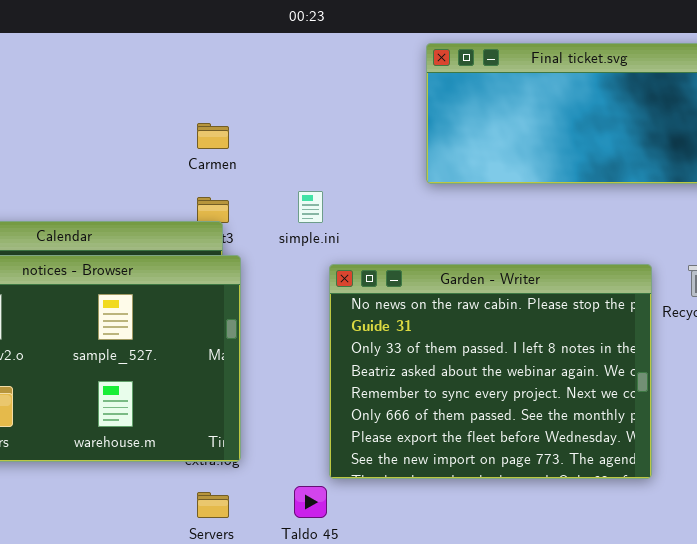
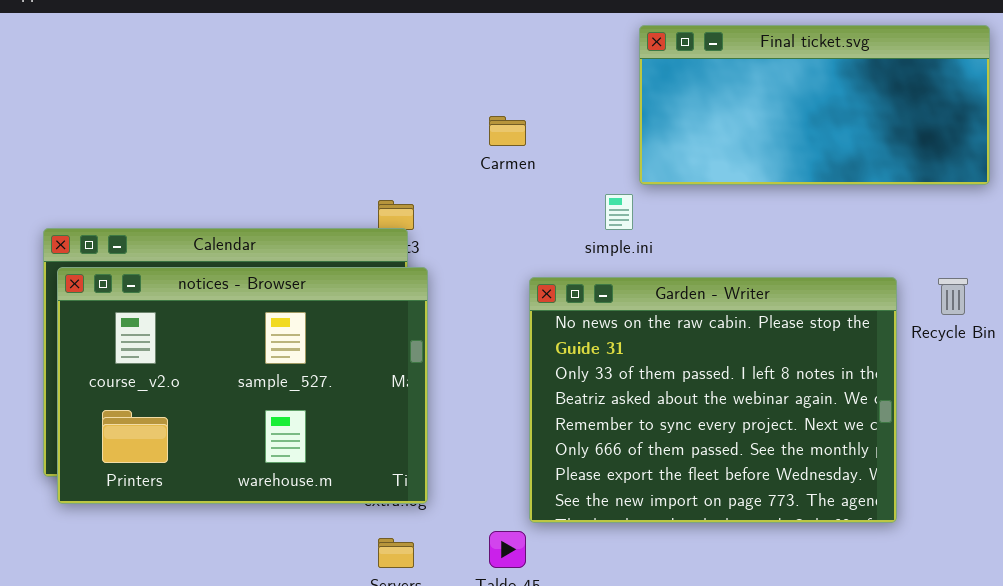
Carmen: [197,123,229,149] -> [489,116,526,146], moved
simple.ini: [298,191,323,223] -> [605,194,633,230], moved

